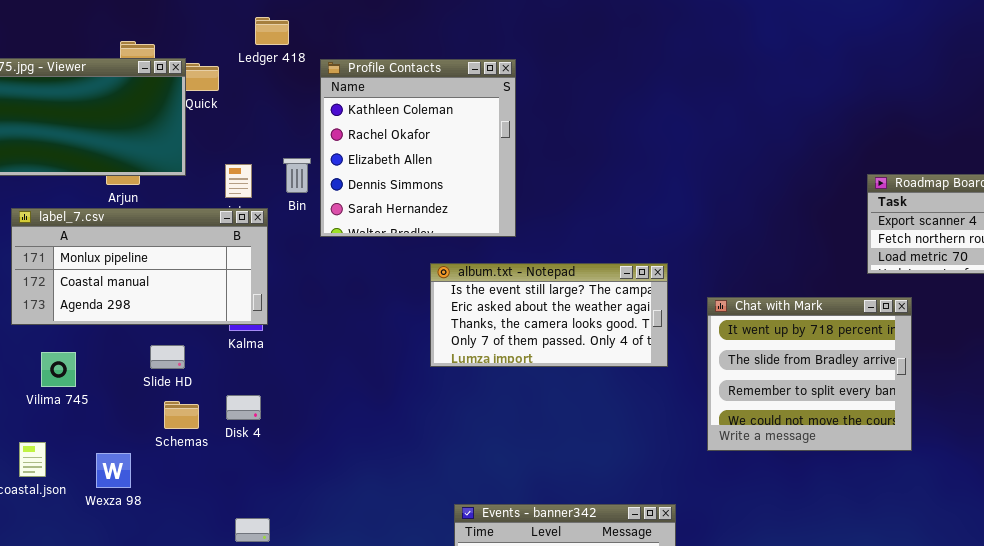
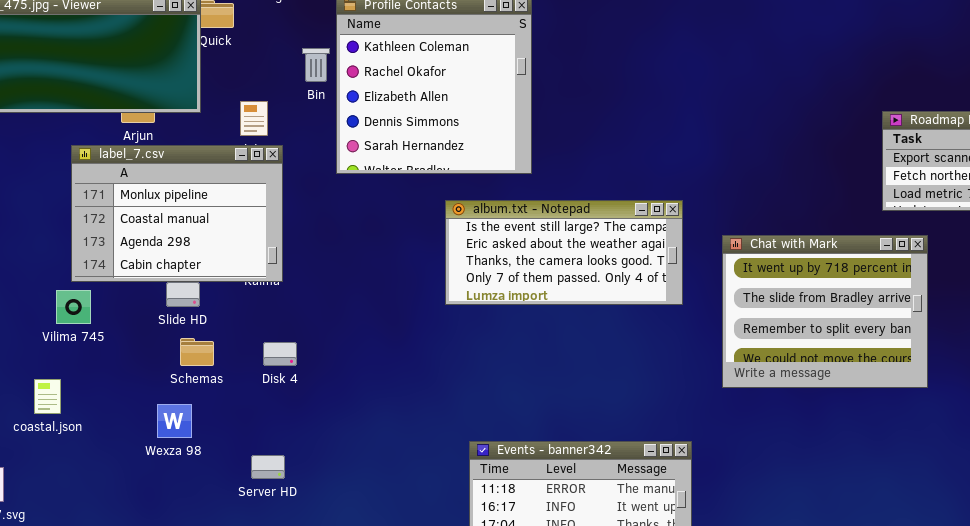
Bin: [283,158,311,193] -> [302,48,330,82], moved
label_7.csv: [11,208,268,325] -> [71,145,283,282], resized
Disk 4: [226,395,261,420] -> [263,342,297,366], moved
Wexza 98: [96,453,131,488] -> [157,404,192,438], moved

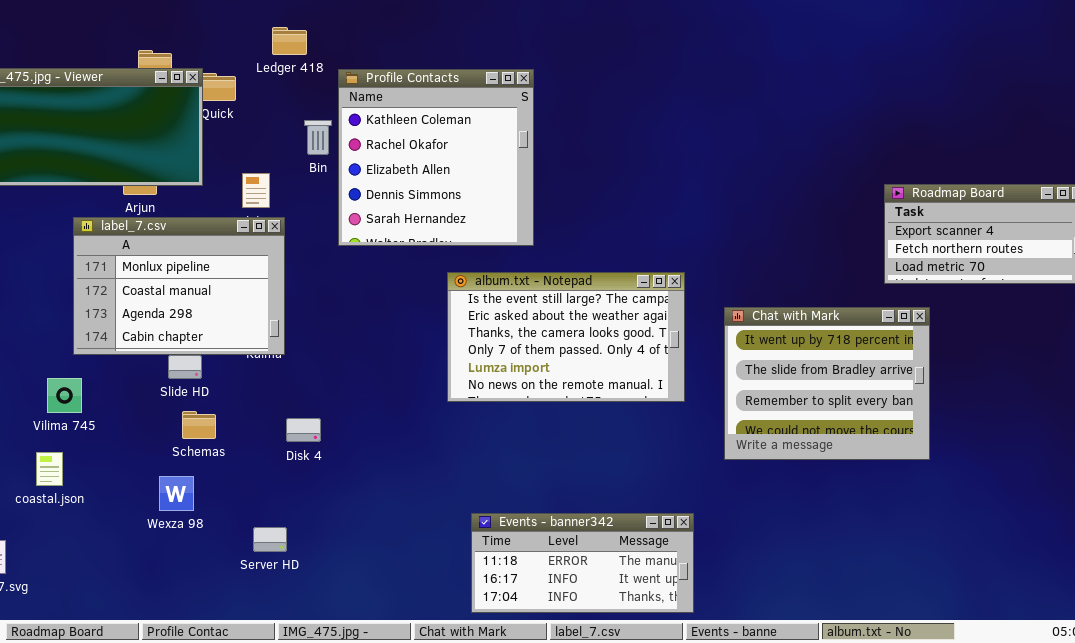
album.txt - Notepad: [445,200,683,305] -> [447,272,685,402], resized
Vilima 745: [56,290,91,324] -> [47,378,82,413], moved
Disk 4: [263,342,297,366] -> [286,418,321,442], moved

